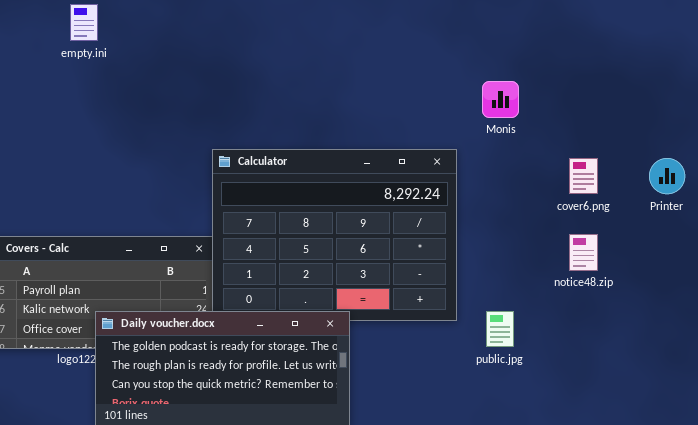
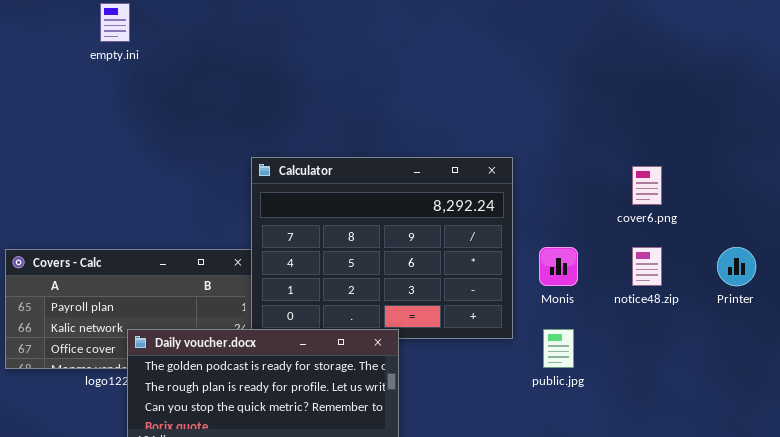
Monis: [482,81,519,118] -> [539,247,578,286], moved
Printer: [649,158,685,194] -> [717,247,756,286], moved

